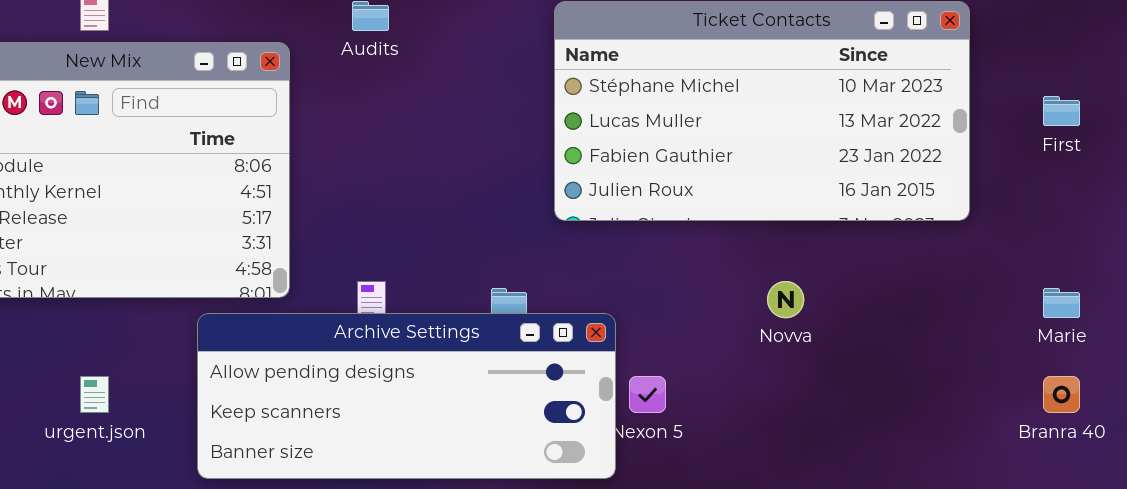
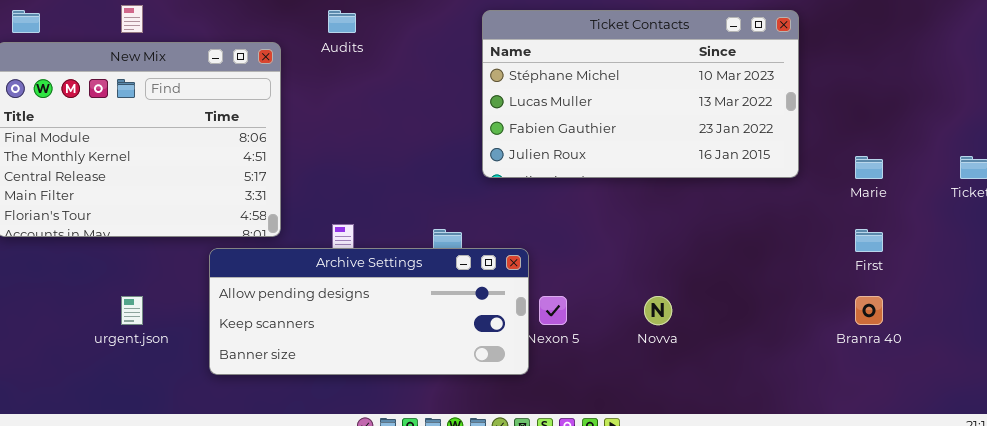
First: [1043,96,1080,126] -> [855,229,883,252], moved
Novva: [767,281,804,318] -> [644,296,672,325], moved
Marie: [1043,288,1080,318] -> [855,156,883,179], moved

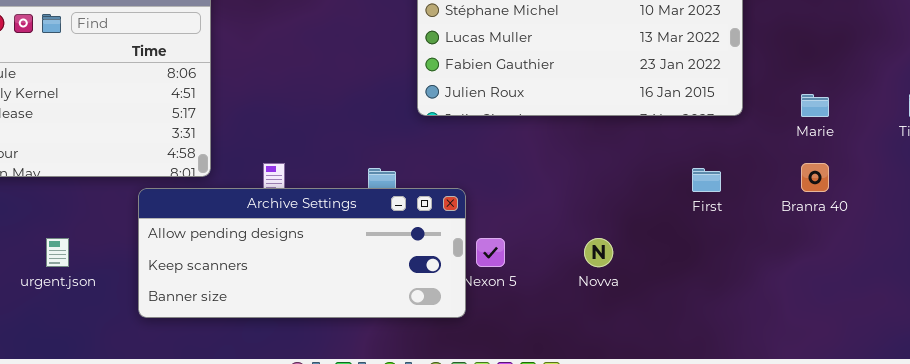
First: [855,229,883,252] -> [692,168,721,192], moved
Branra 40: [855,296,883,325] -> [801,163,829,192], moved

